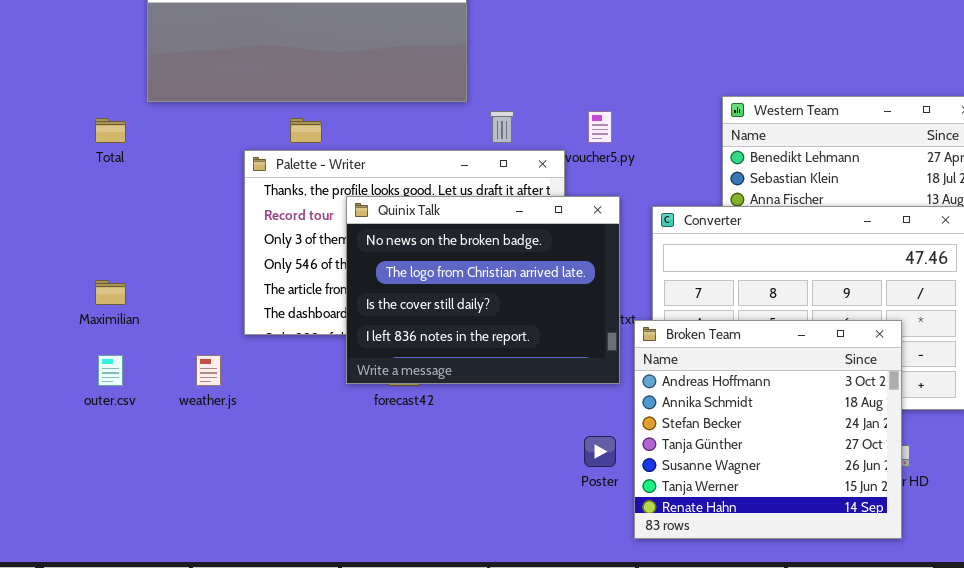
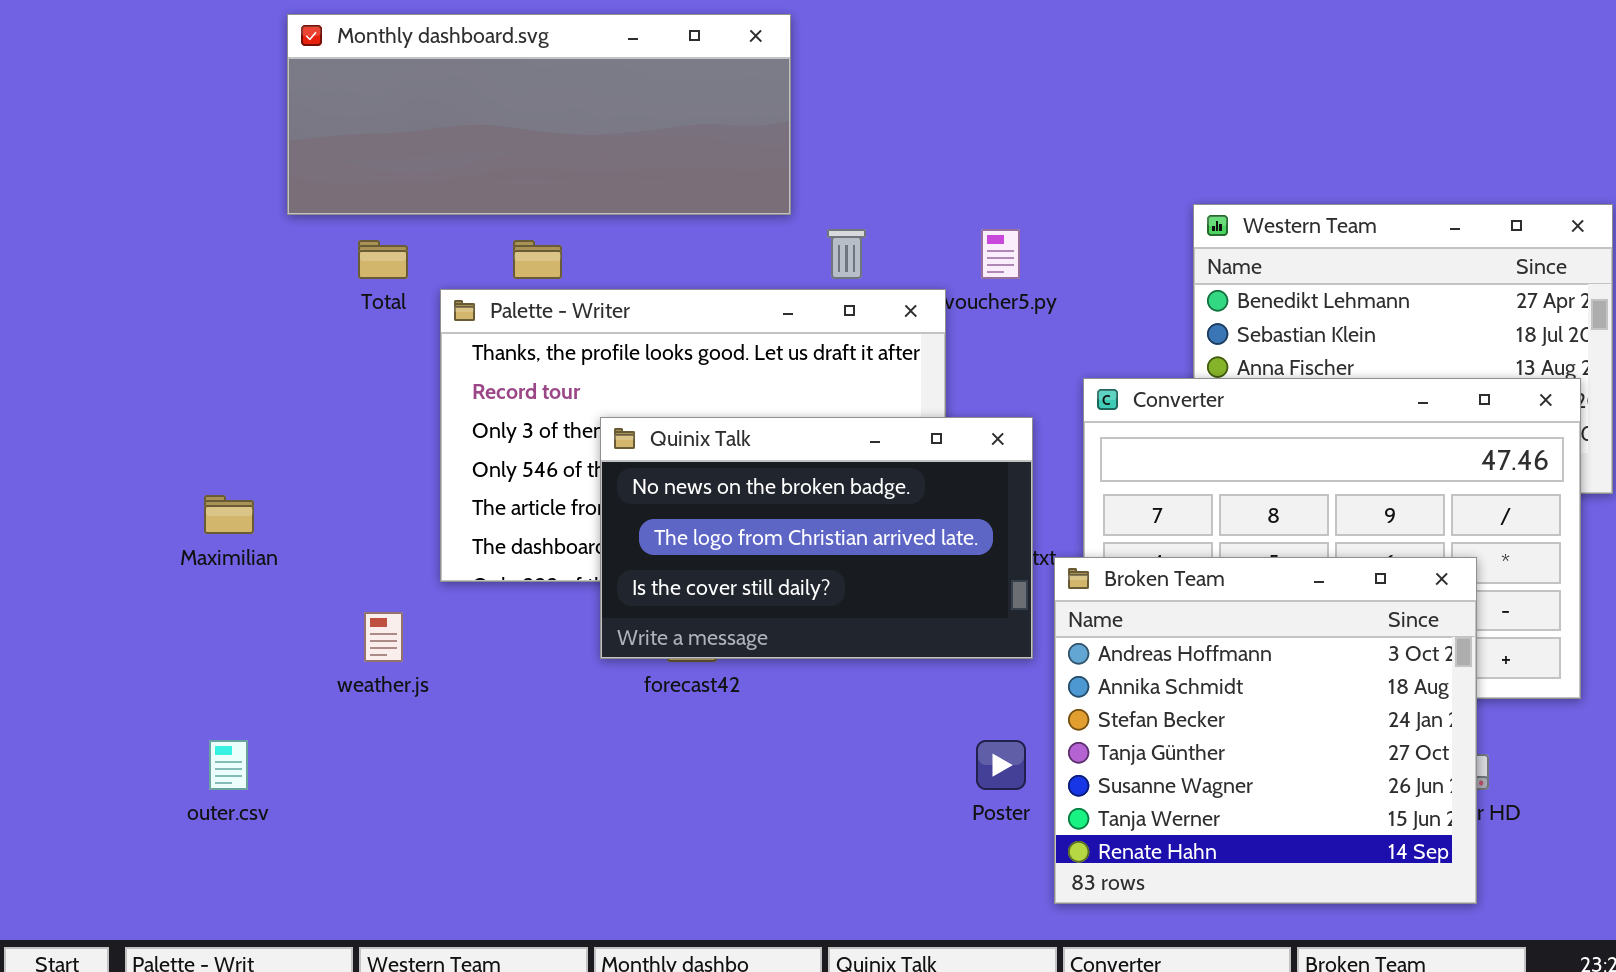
Total: [95,118,126,143] -> [358,240,408,279], moved
Quinix Talk: [346,196,620,384] -> [600,417,1033,659], resized
outer.csv: [98,355,123,386] -> [209,740,248,790], moved

